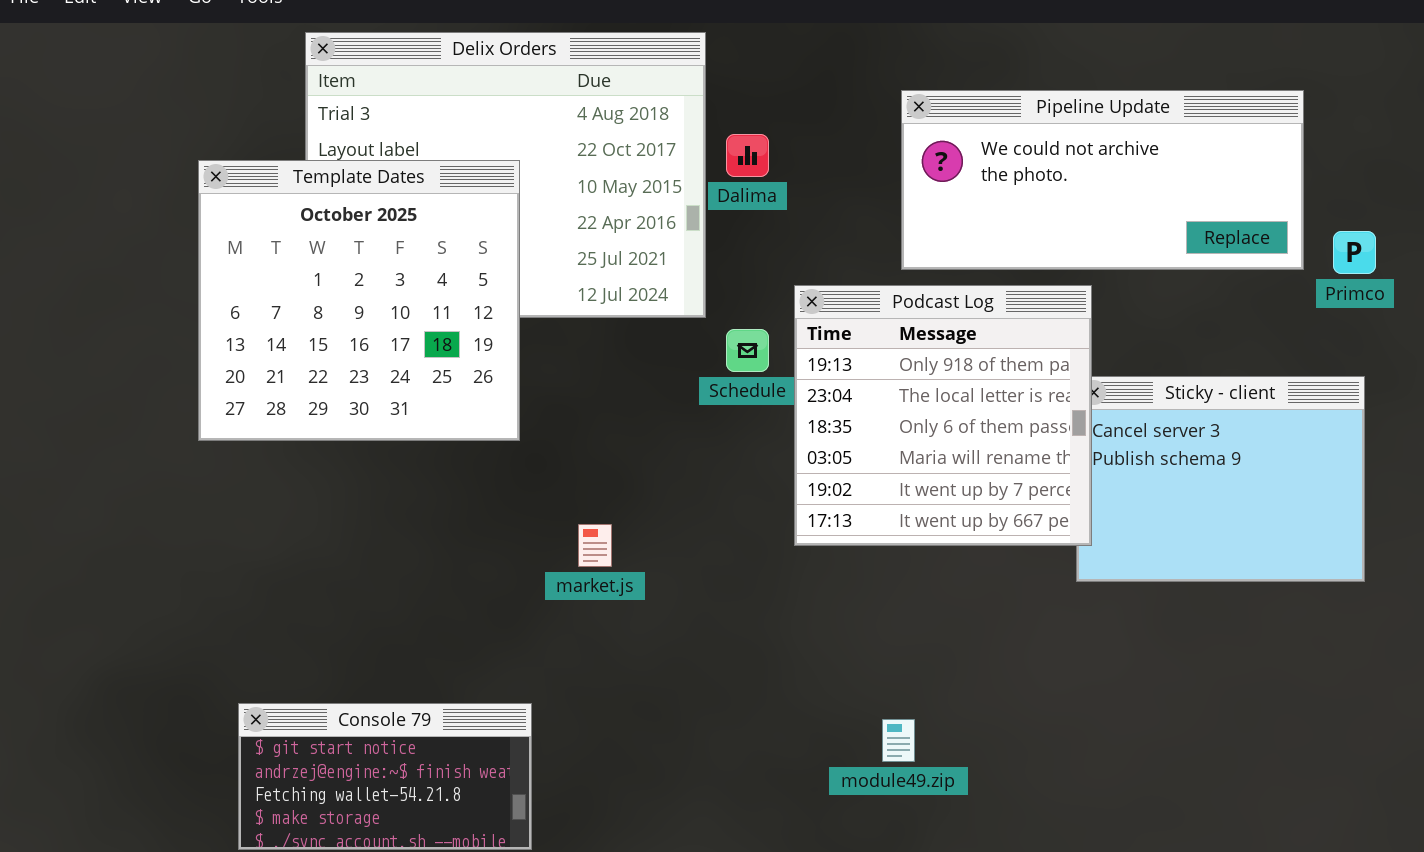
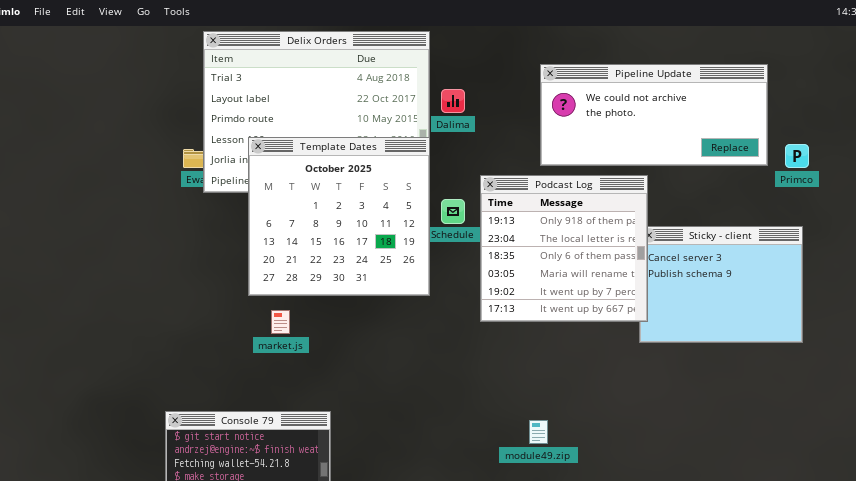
Template Dates: [198,160,520,441] -> [248,137,430,296], moved
market.js: [578,524,612,567] -> [271,310,290,334], moved

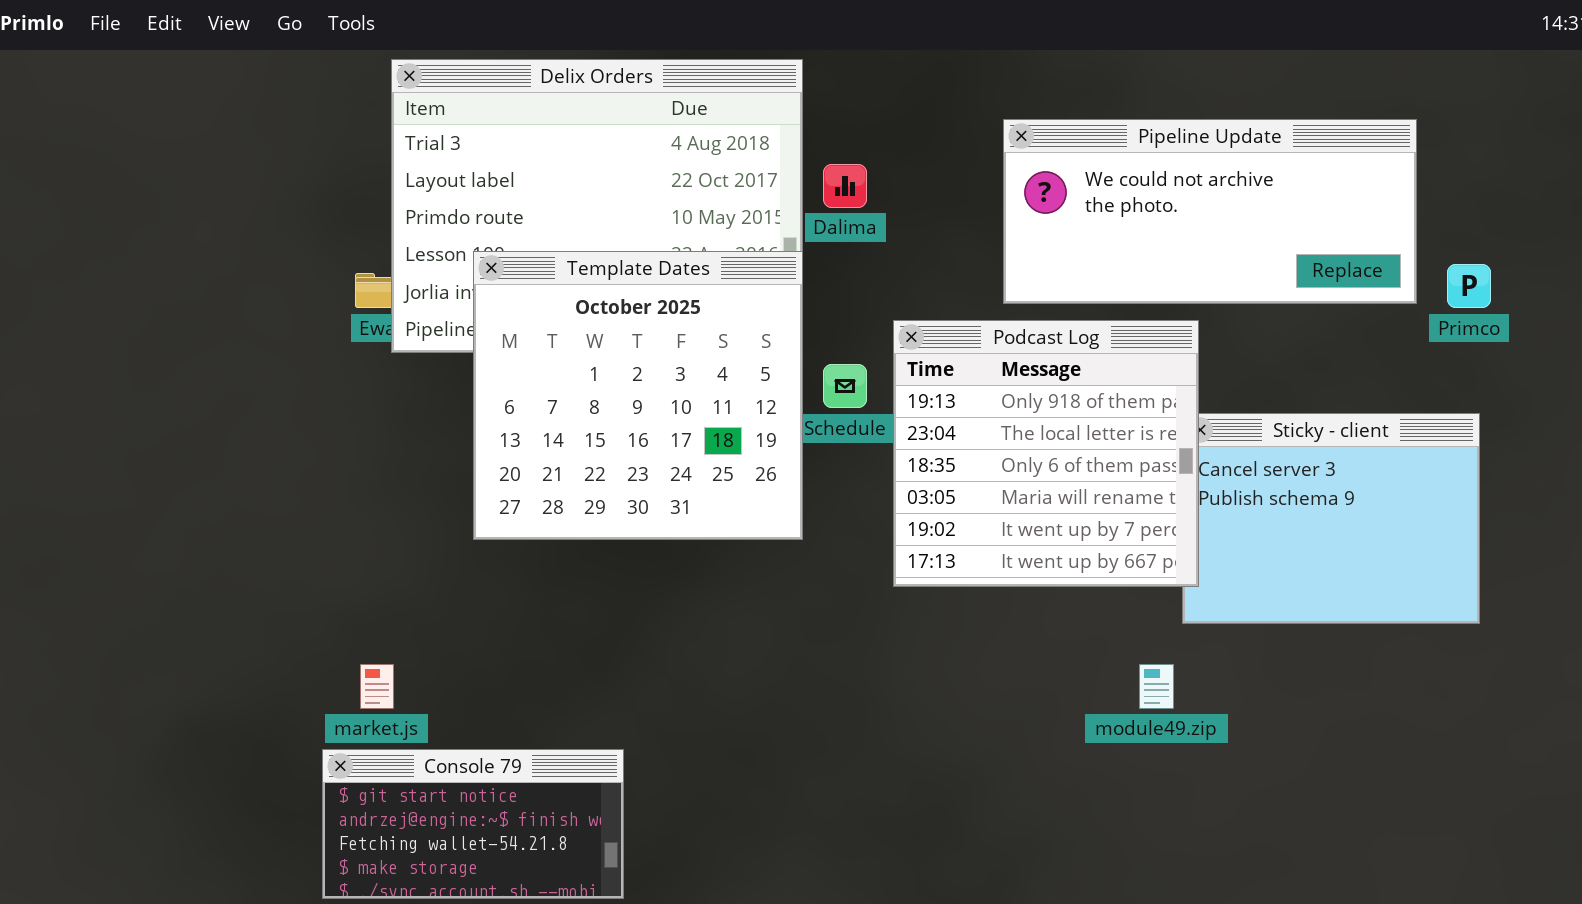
market.js: [271,310,290,334] -> [360,664,394,709], moved
module49.zip: [529,420,548,444] -> [1139,664,1174,709], moved

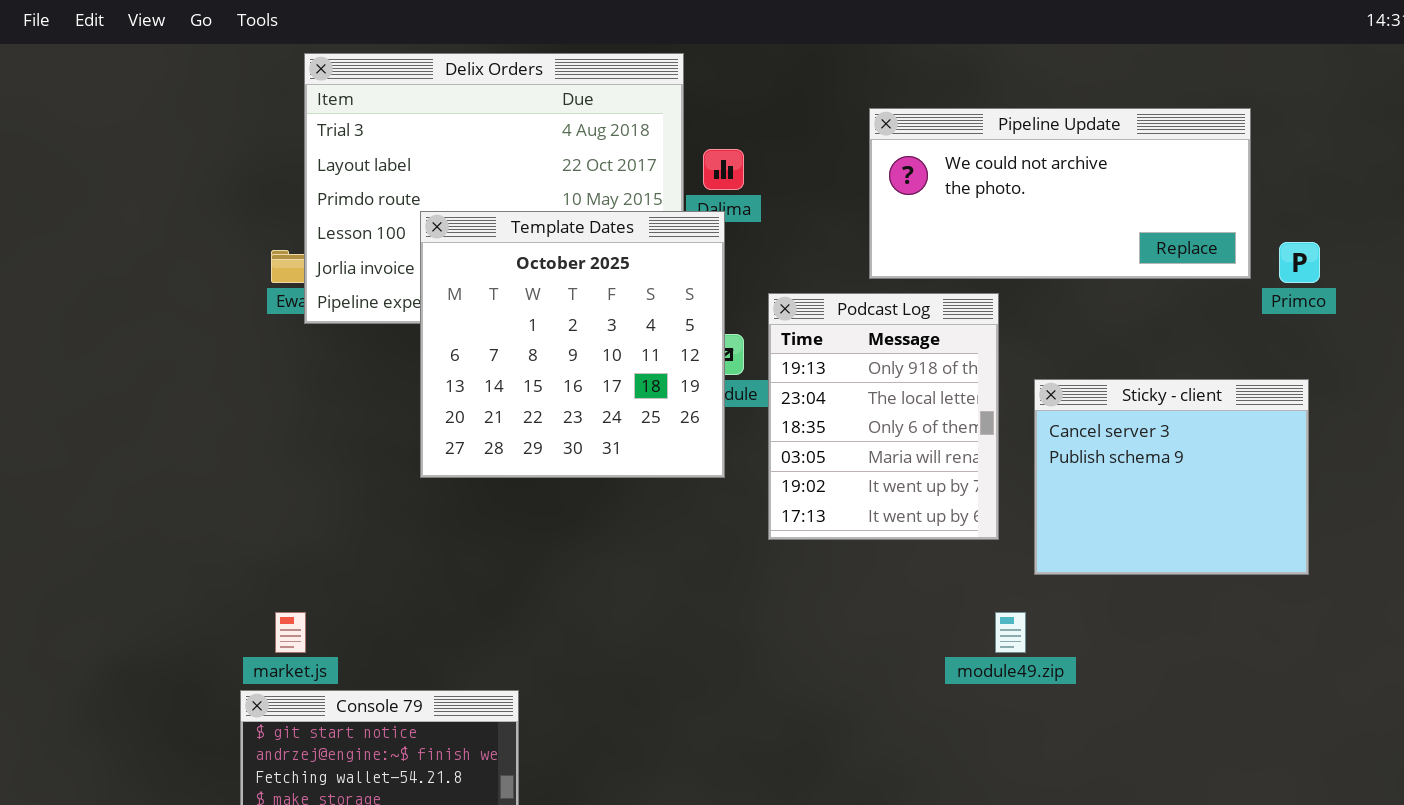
Template Dates: [473,251,803,540] -> [420,211,725,478], moved
Podcast Log: [893,320,1199,587] -> [768,293,999,540], resized

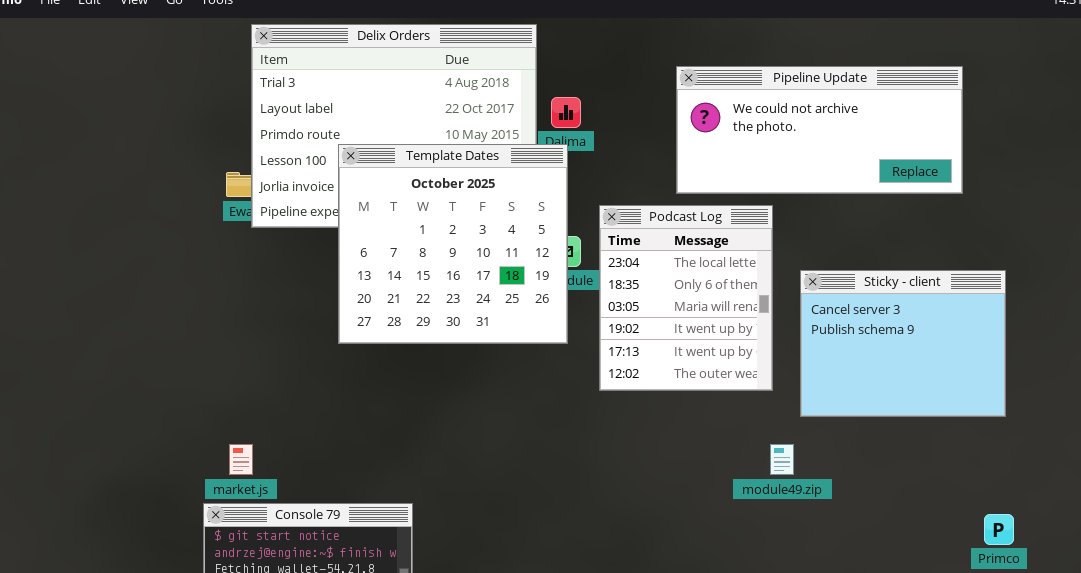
Primco: [1279,242,1320,283] -> [984,514,1014,545], moved
Podcast Log: [768,293,999,540] -> [599,205,773,391], scrolled down 1 row

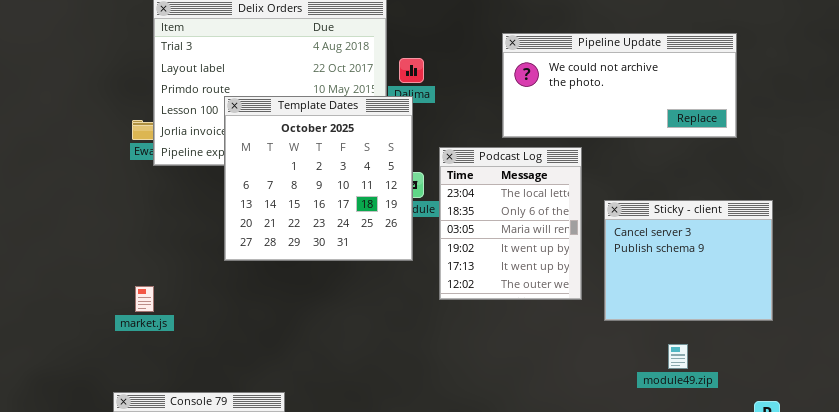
market.js: [229,444,253,475] -> [135,286,154,312], moved
module49.zip: [770,444,794,475] -> [668,344,688,369], moved

